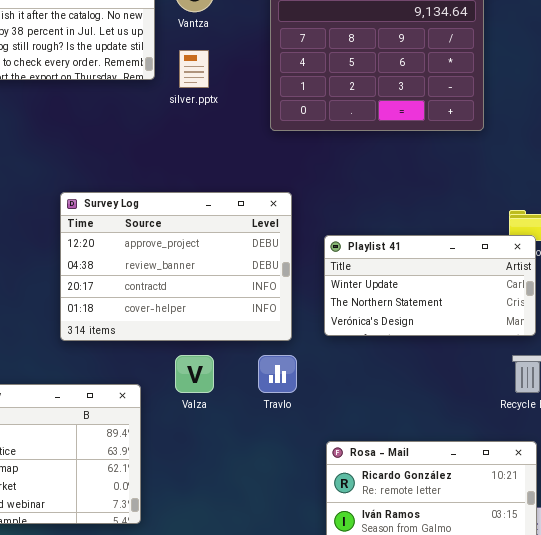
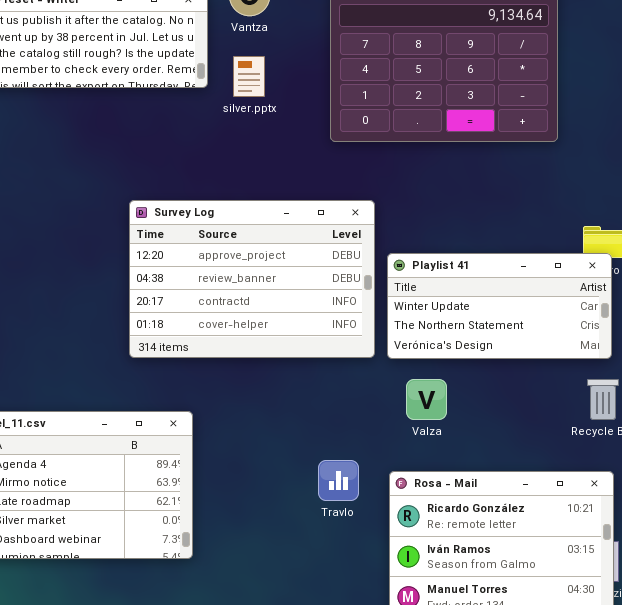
Survey Log: [60,192,292,341] -> [129,200,375,358], moved
Valza: [175,355,214,393] -> [406,379,447,420], moved
Travlo: [258,355,297,393] -> [318,460,359,501], moved

